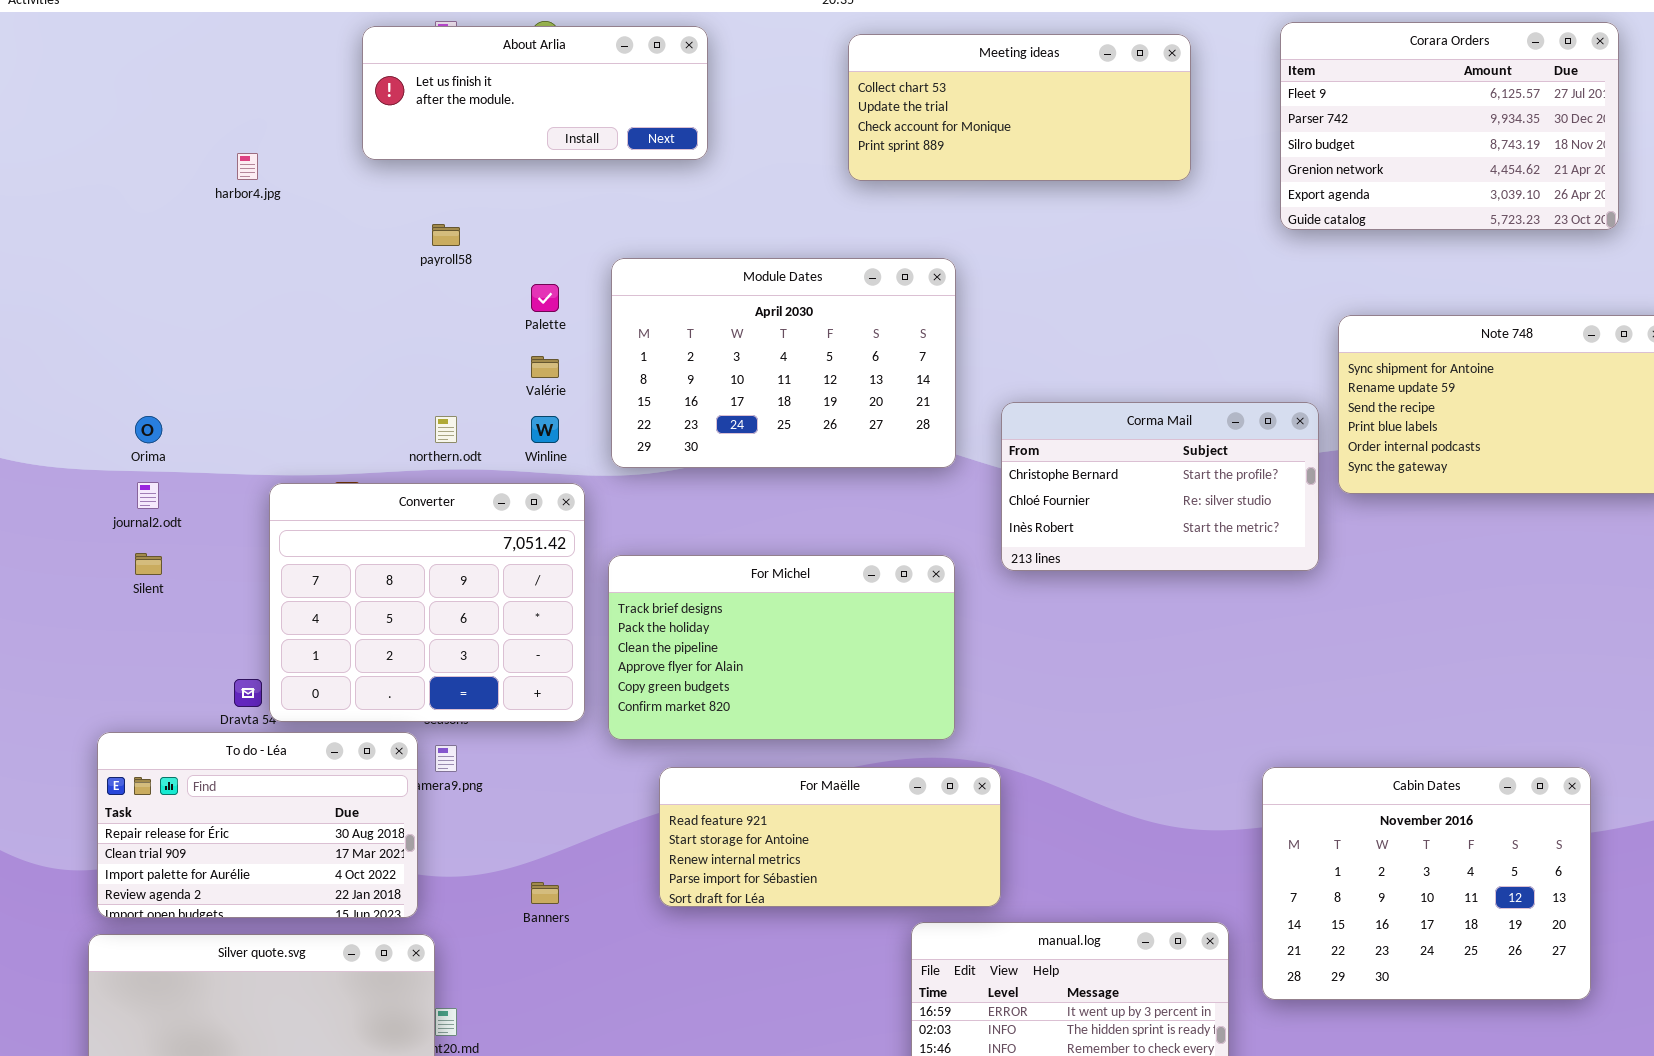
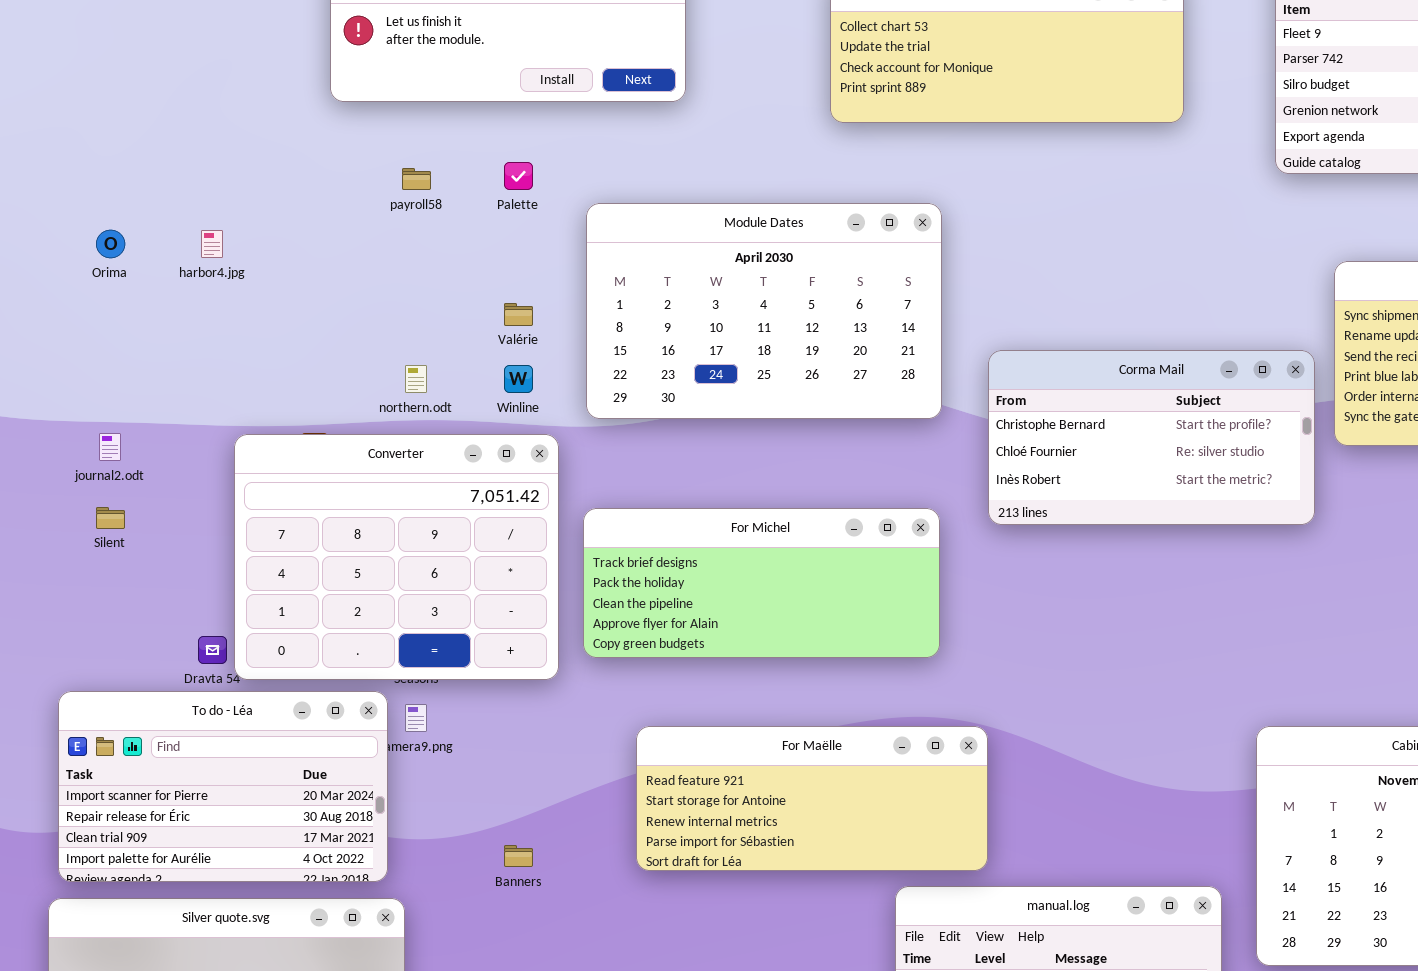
harbor4.jpg: [237,153,258,180] -> [201,230,223,258], moved
Palette: [531,284,559,312] -> [504,162,533,190], moved
Orima: [135,416,162,443] -> [96,230,125,258], moved
For Michel: [608,555,955,740] -> [583,508,940,658], resized
To do - Léa: [97,732,418,918] -> [58,691,388,882], scrolled up 1 row

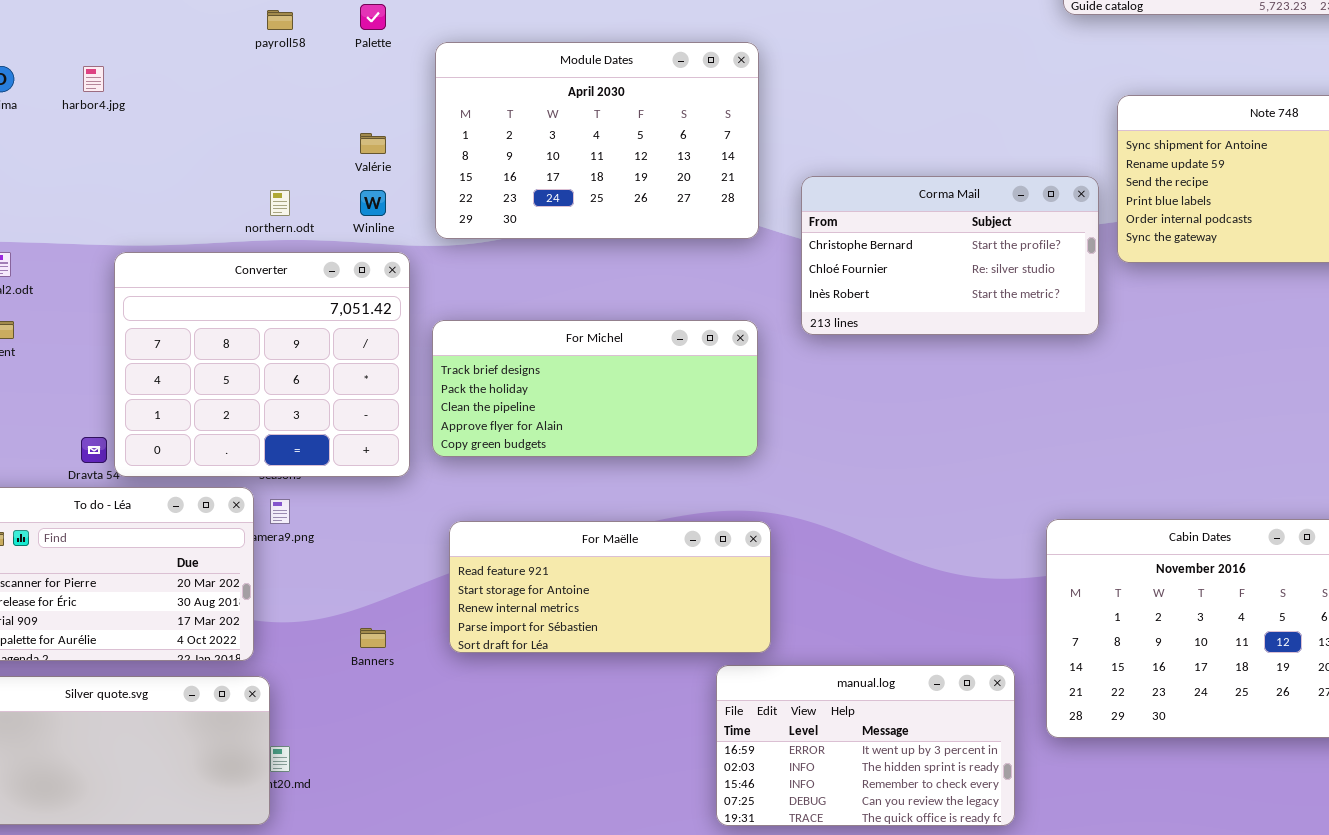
For Maëlle: [636,726,988,871] -> [449,521,771,653], moved

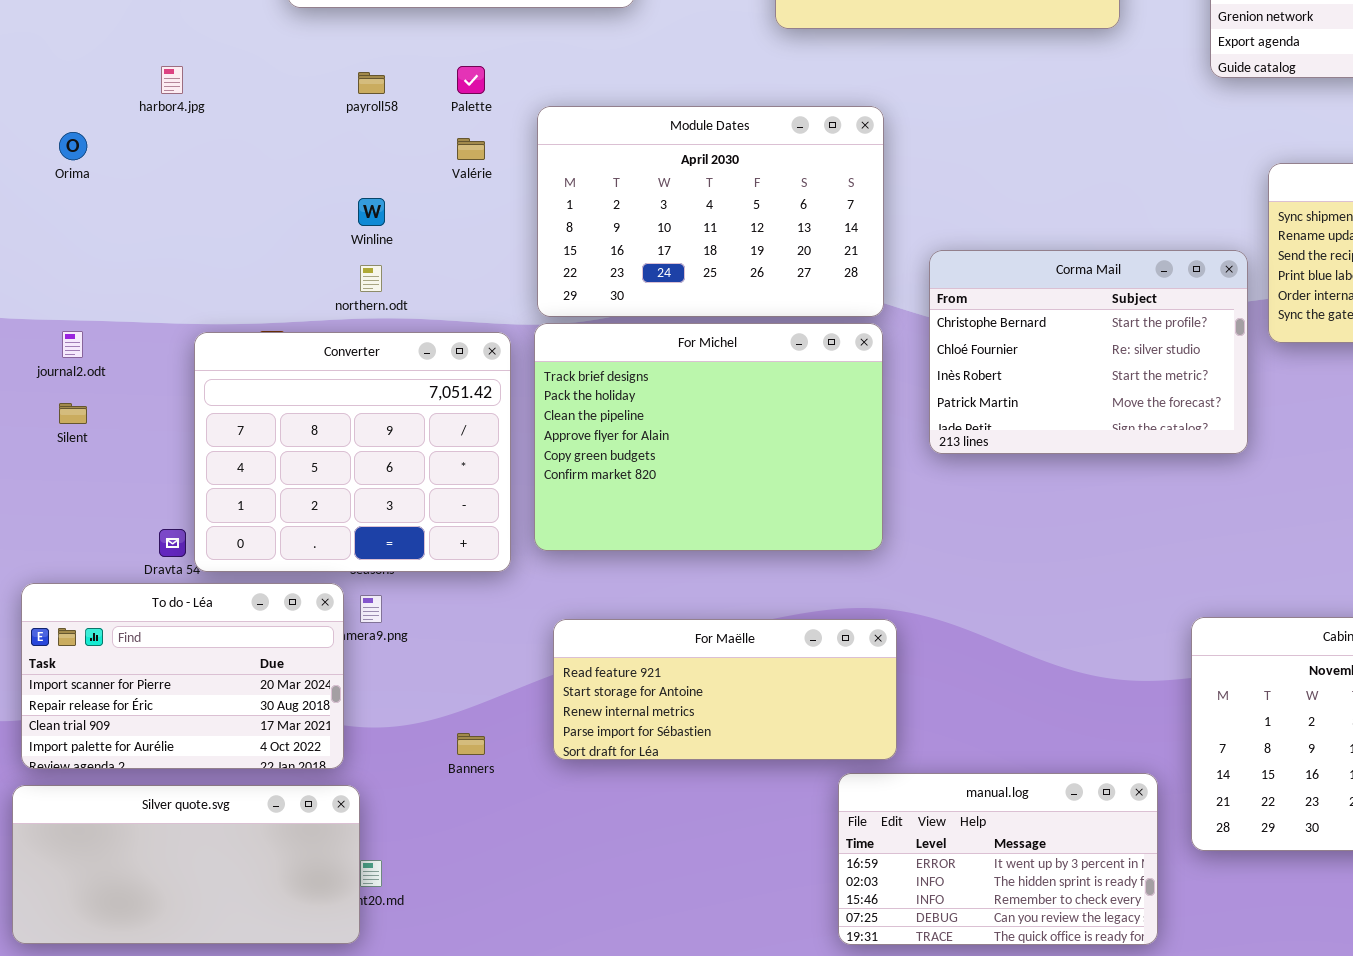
harbor4.jpg: [83,66,104,92] -> [161,66,183,94], moved
Valérie: [360,133,386,154] -> [457,138,485,160], moved
Corma Mail: [801,176,1099,335] -> [929,250,1248,454], resized
Winline: [360,190,386,216] -> [358,198,385,226], moved
For Michel: [432,320,758,457] -> [534,323,883,551], resized

